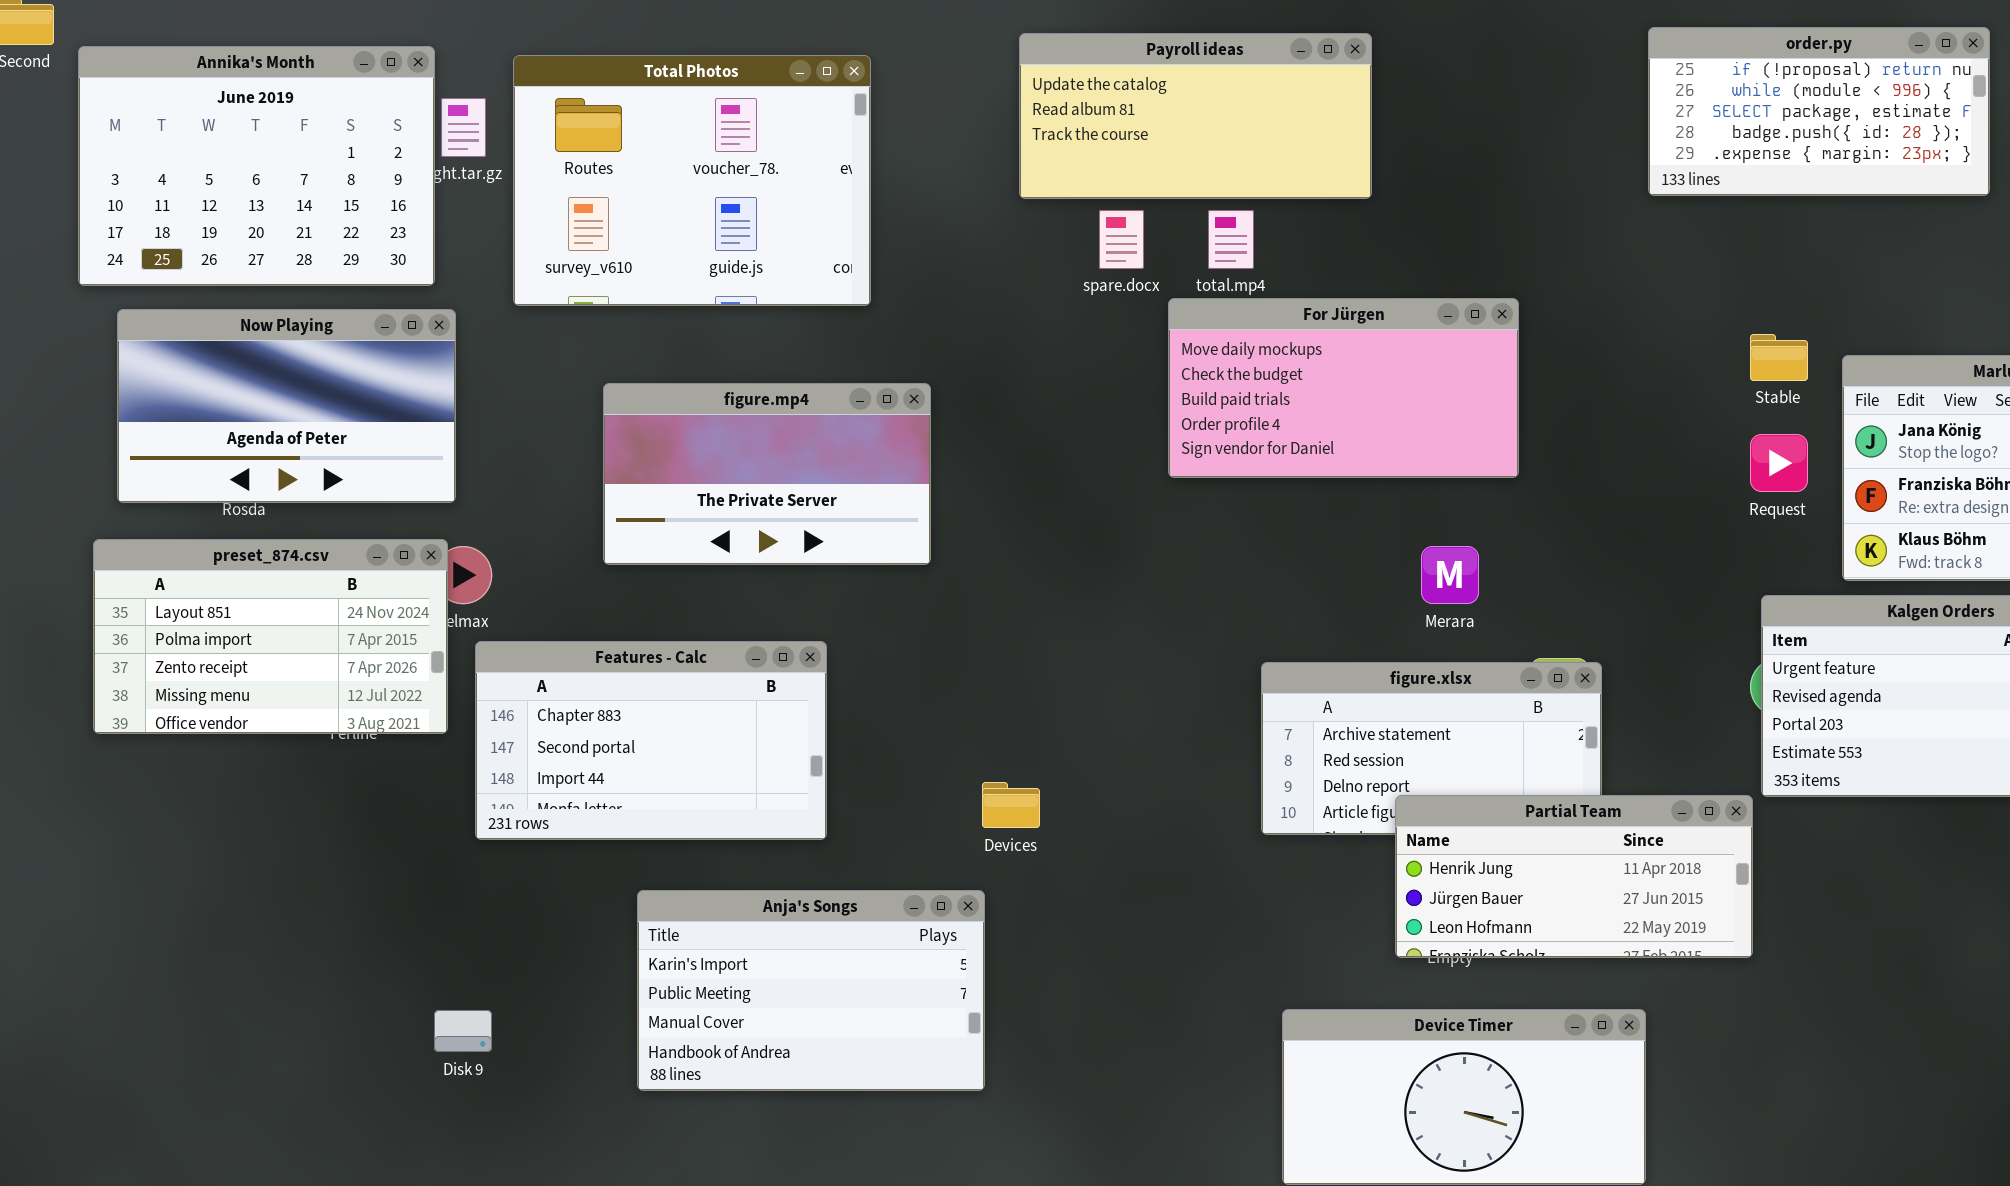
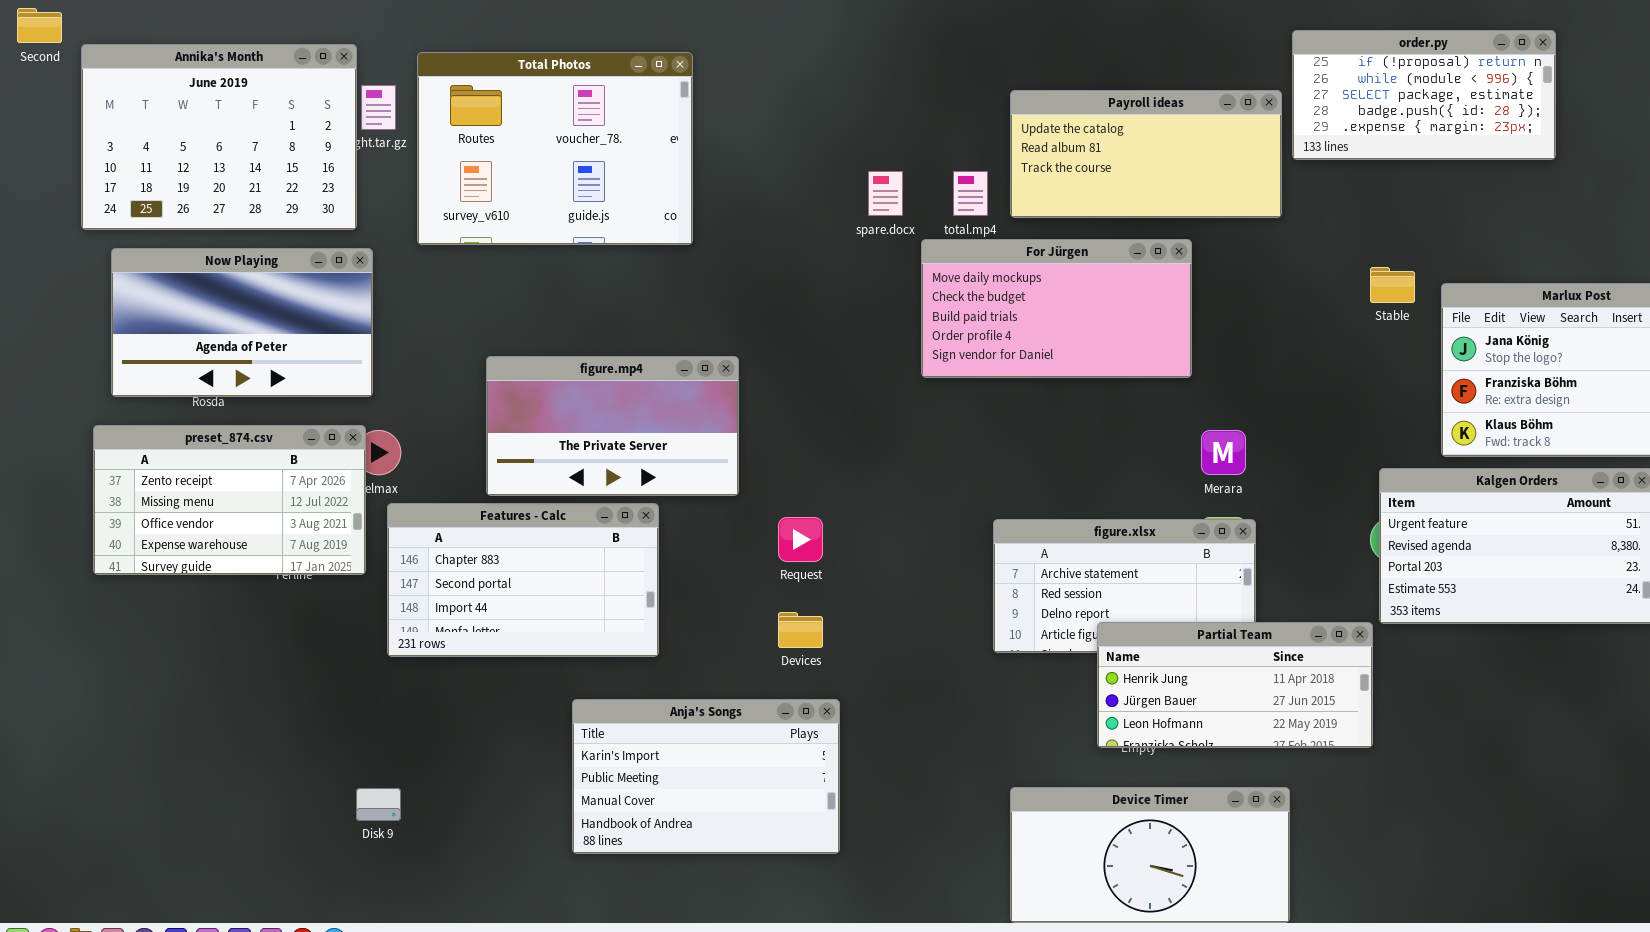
Payroll ideas: [1019,33,1372,199] -> [1010,90,1282,218], moved
figure.mp4: [603,383,931,565] -> [486,356,739,496], moved
Request: [1750,434,1808,492] -> [778,517,823,562], moved
preset_874.csv: [93,539,448,734] -> [93,425,366,575], scrolled down 2 rows
Merara: [1421,546,1479,604] -> [1201,430,1246,475], moved
Anja's Songs: [637,890,985,1091] -> [572,699,840,854], moved

